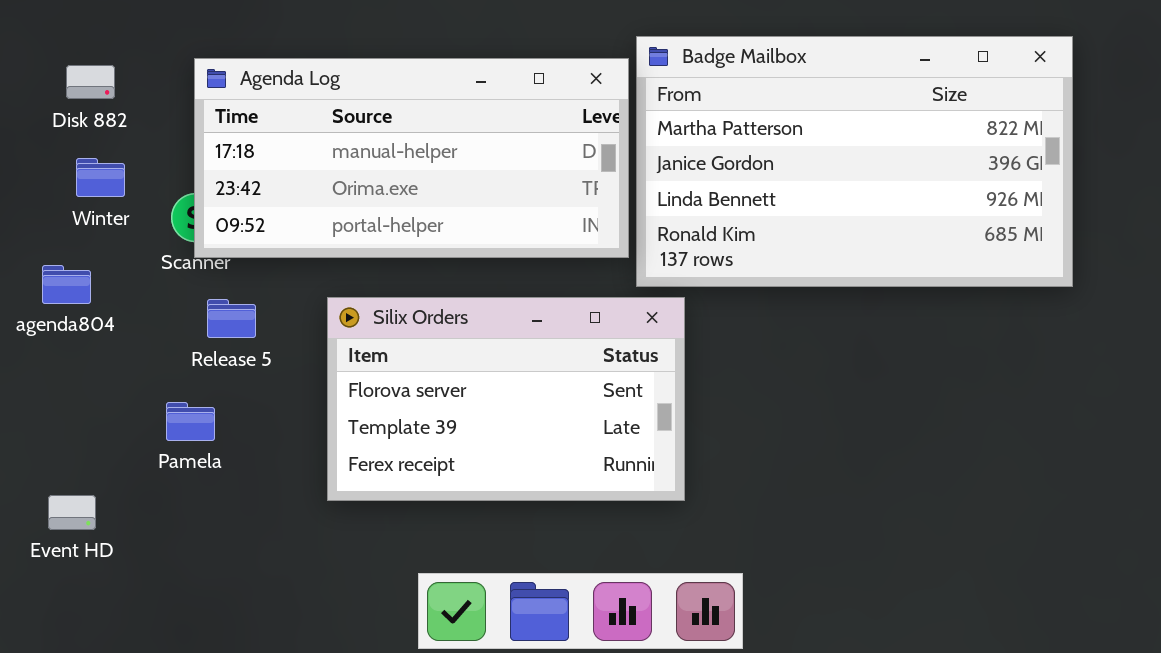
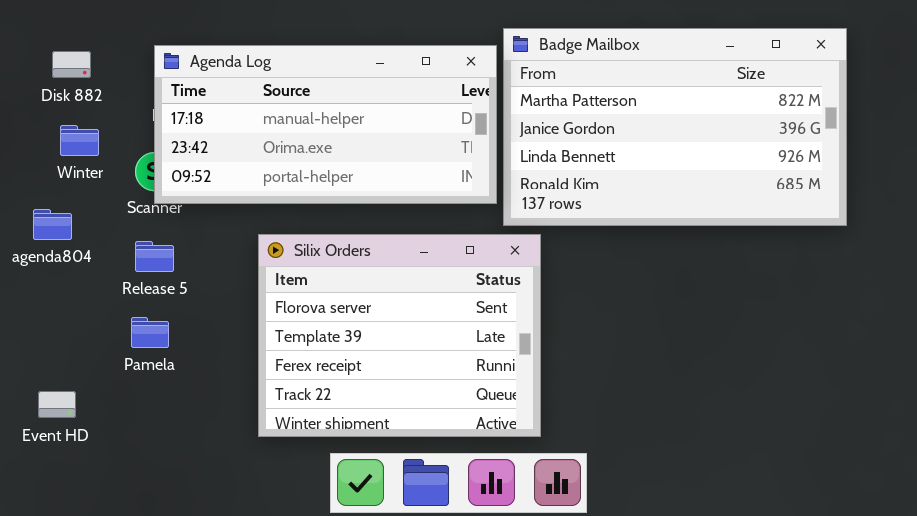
Silix Orders: [327,297,685,501] -> [258,234,541,437], resized
Release 5: [207,299,256,338] -> [135,241,174,272], moved

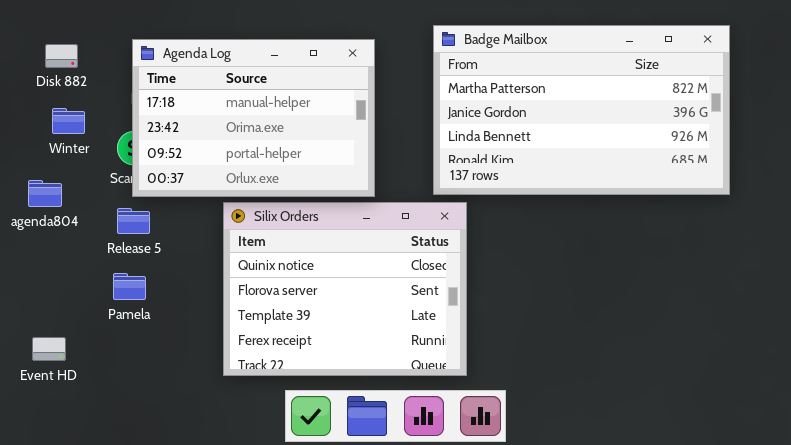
Agenda Log: [154,45,497,204] -> [132,39,375,197], resized
Silix Orders: [258,234,541,437] -> [223,202,467,376], scrolled up 1 row

